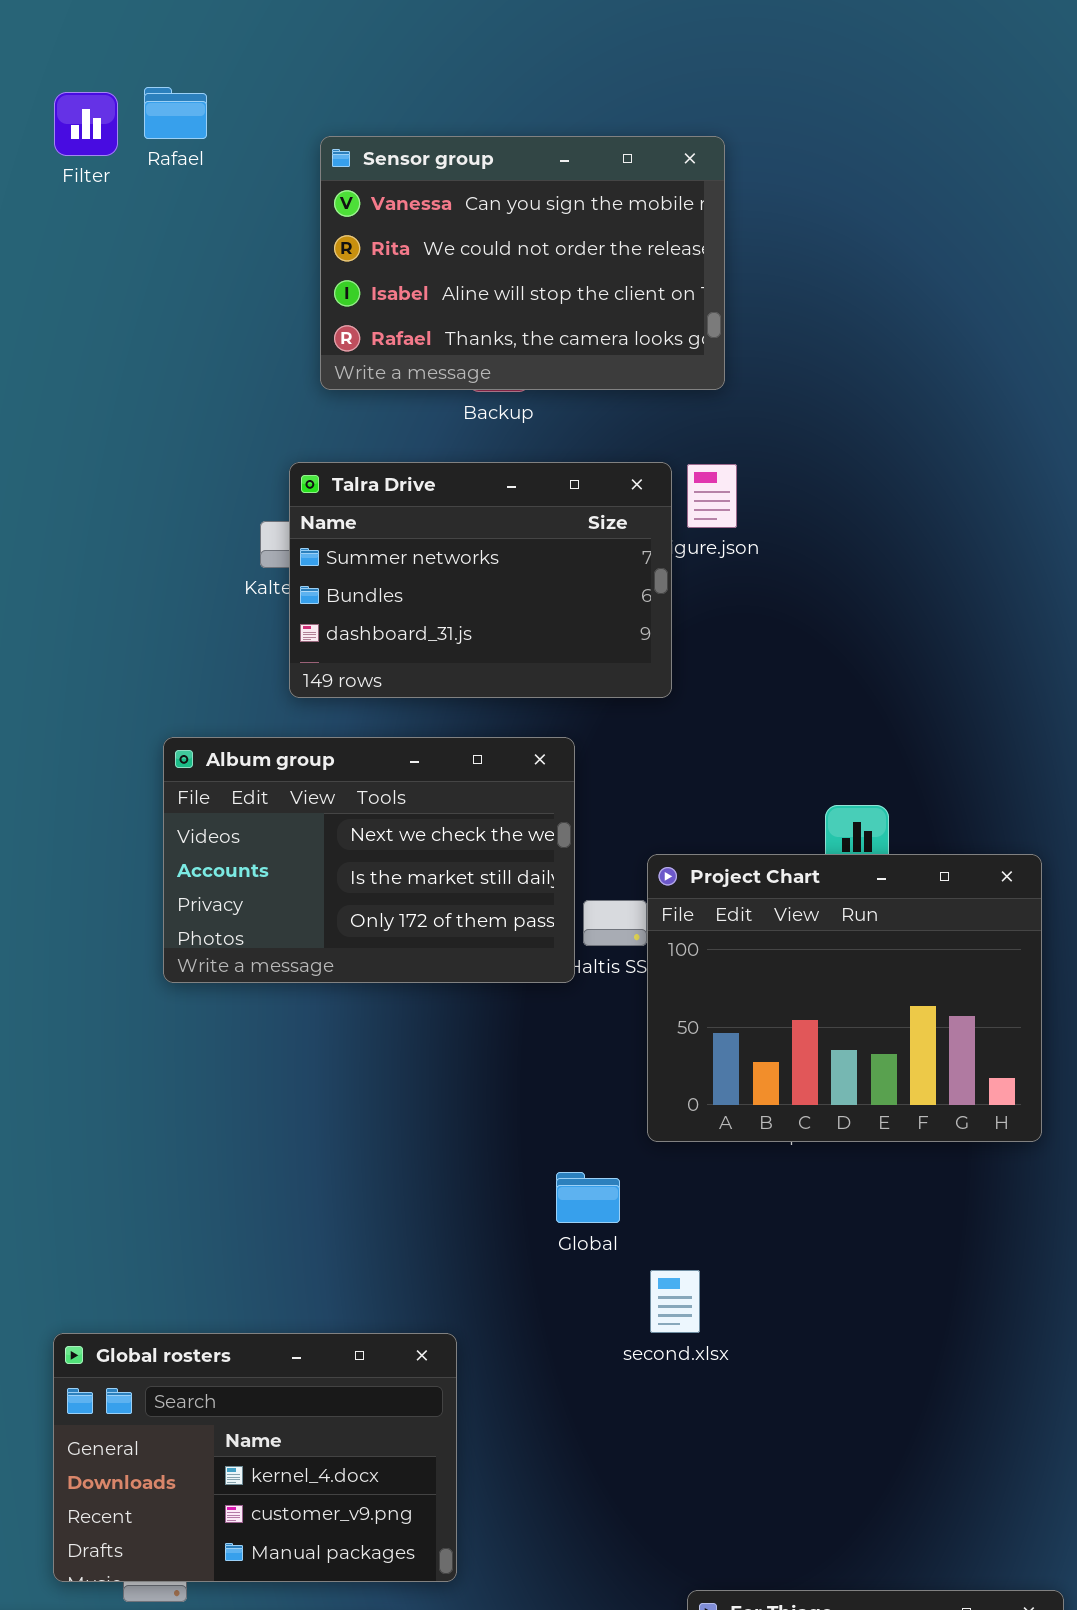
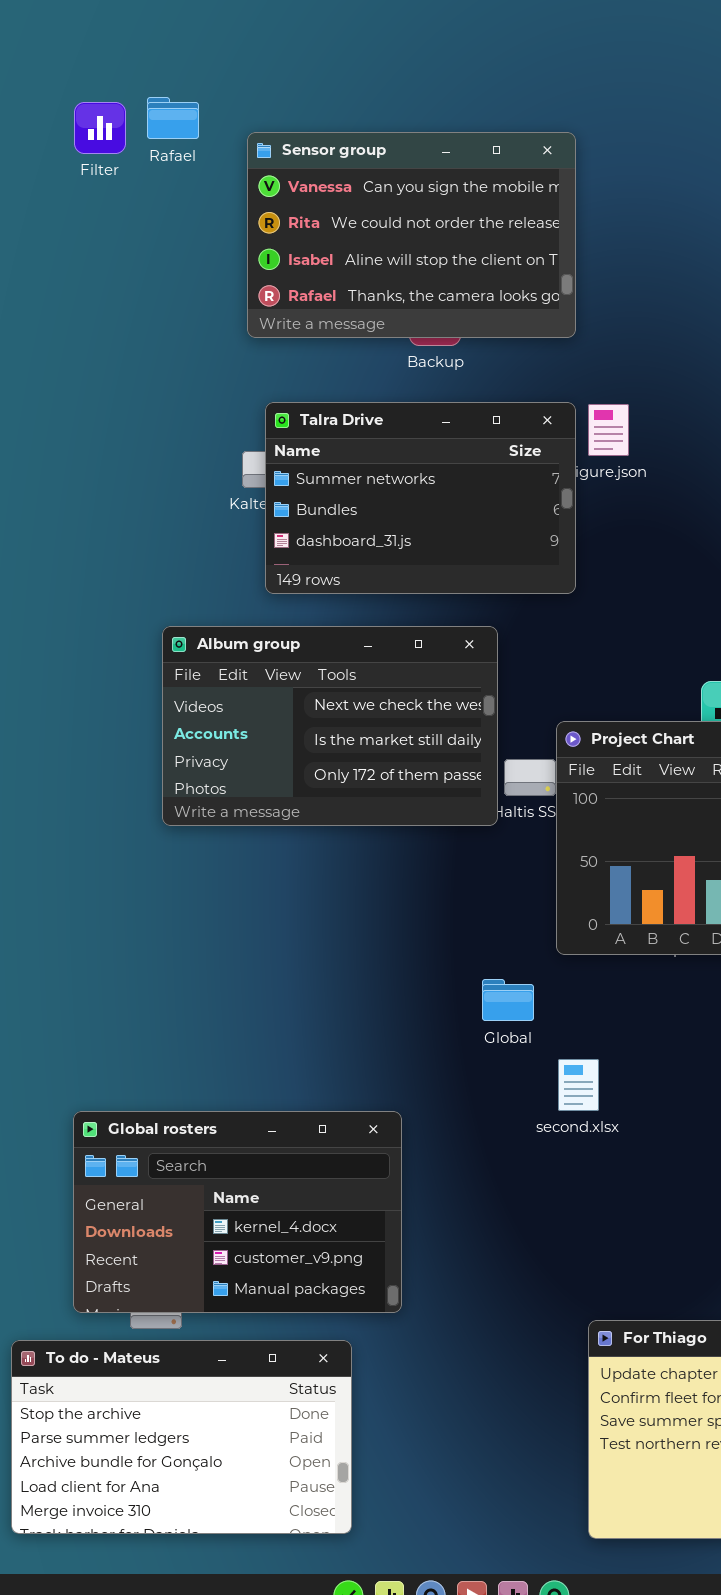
Sensor group: [320,136,725,390] -> [247,132,576,338], moved

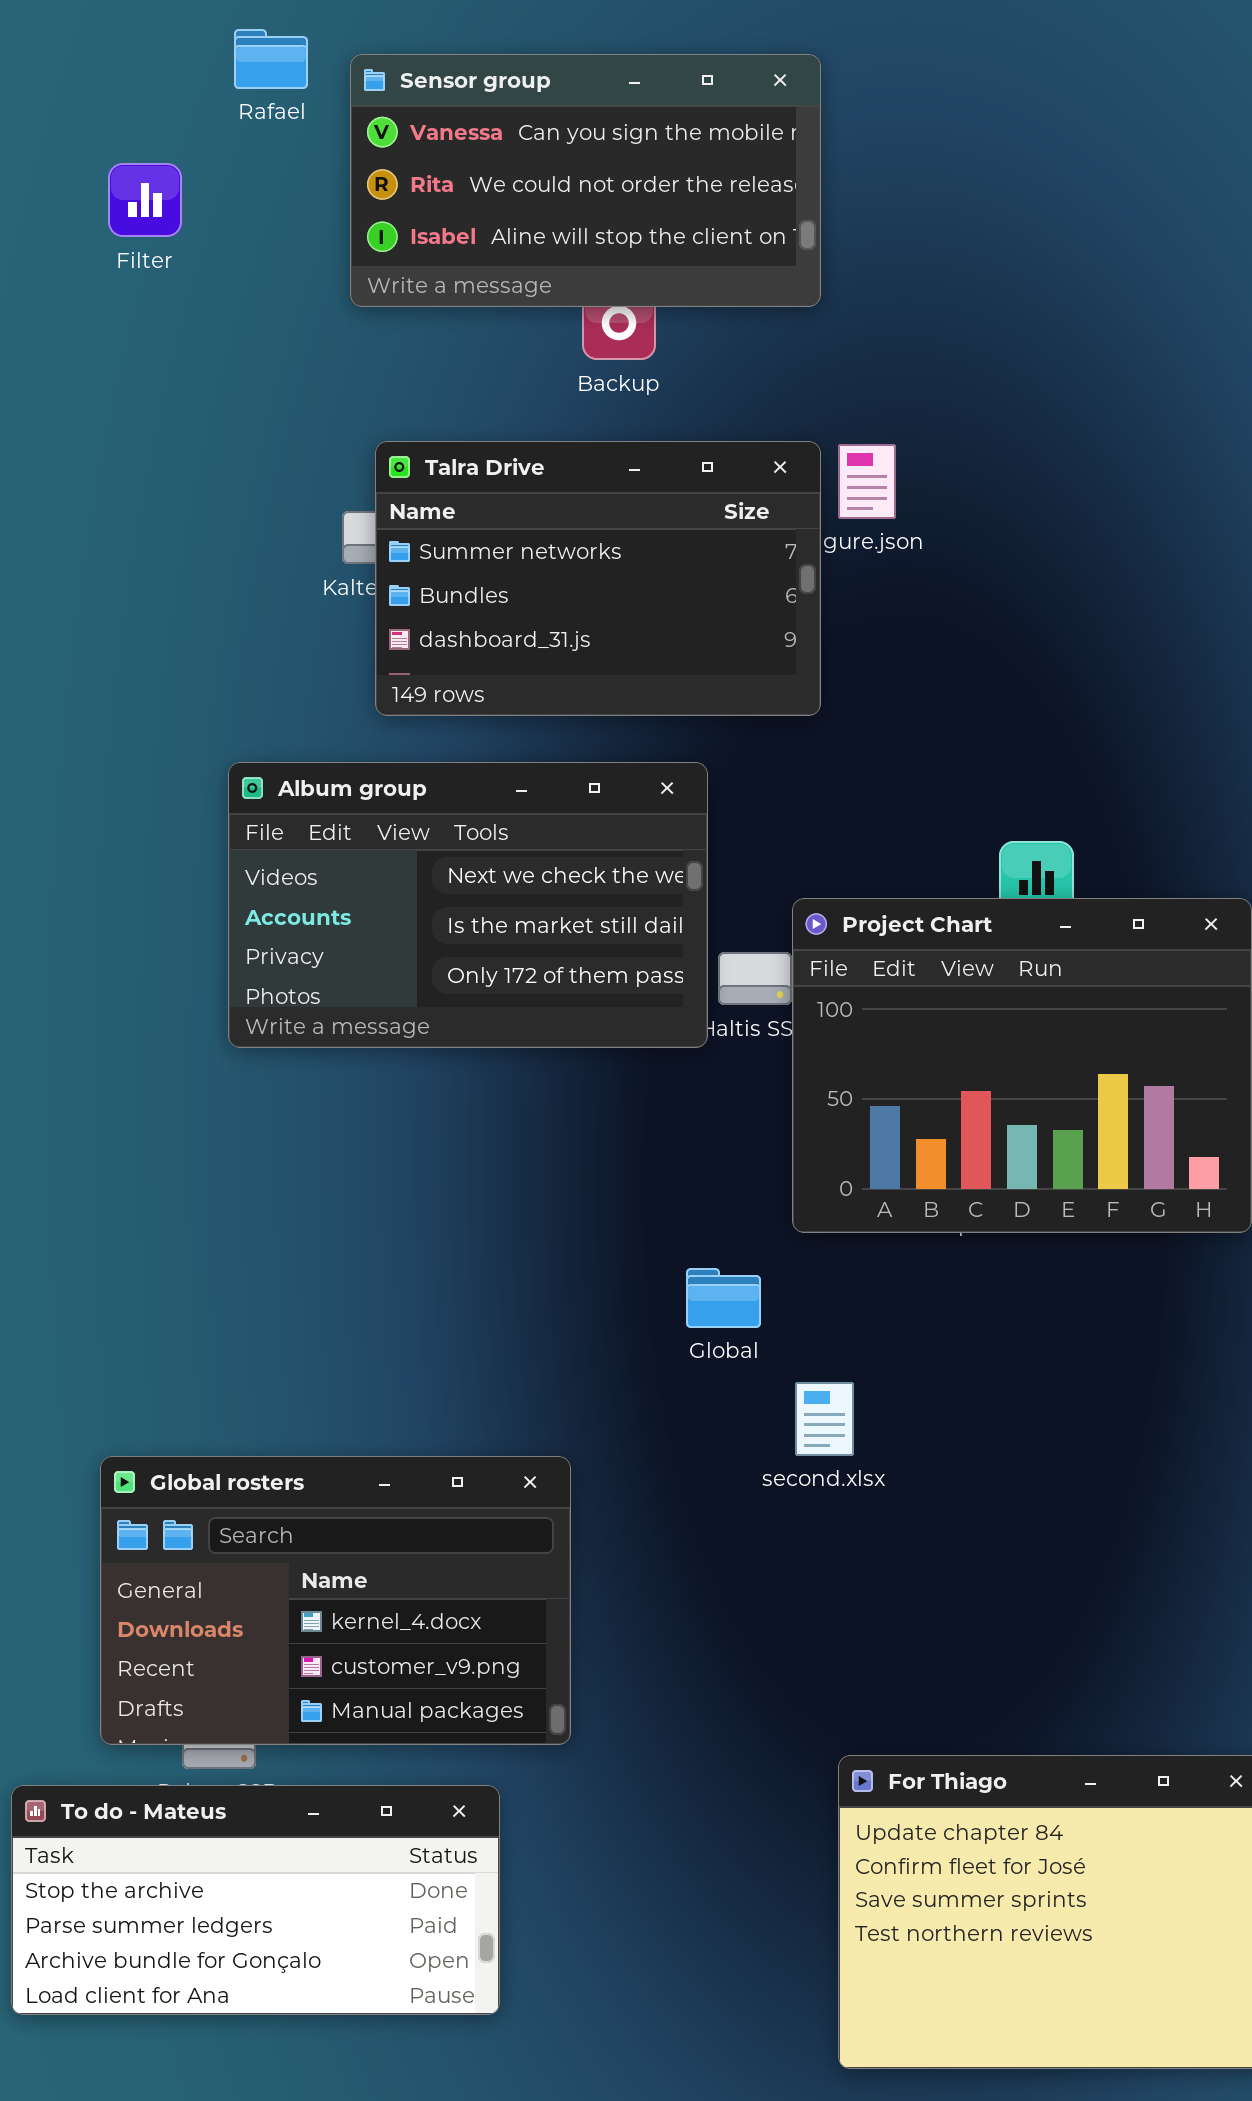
Rafael: [147,97,199,139] -> [234,29,308,89], moved
Filter: [74,102,126,154] -> [108,163,182,237], moved
Sensor group: [247,132,576,338] -> [350,54,821,307], resized
To do - Mateus: [11,1340,352,1534] -> [11,1785,500,2015], resized

